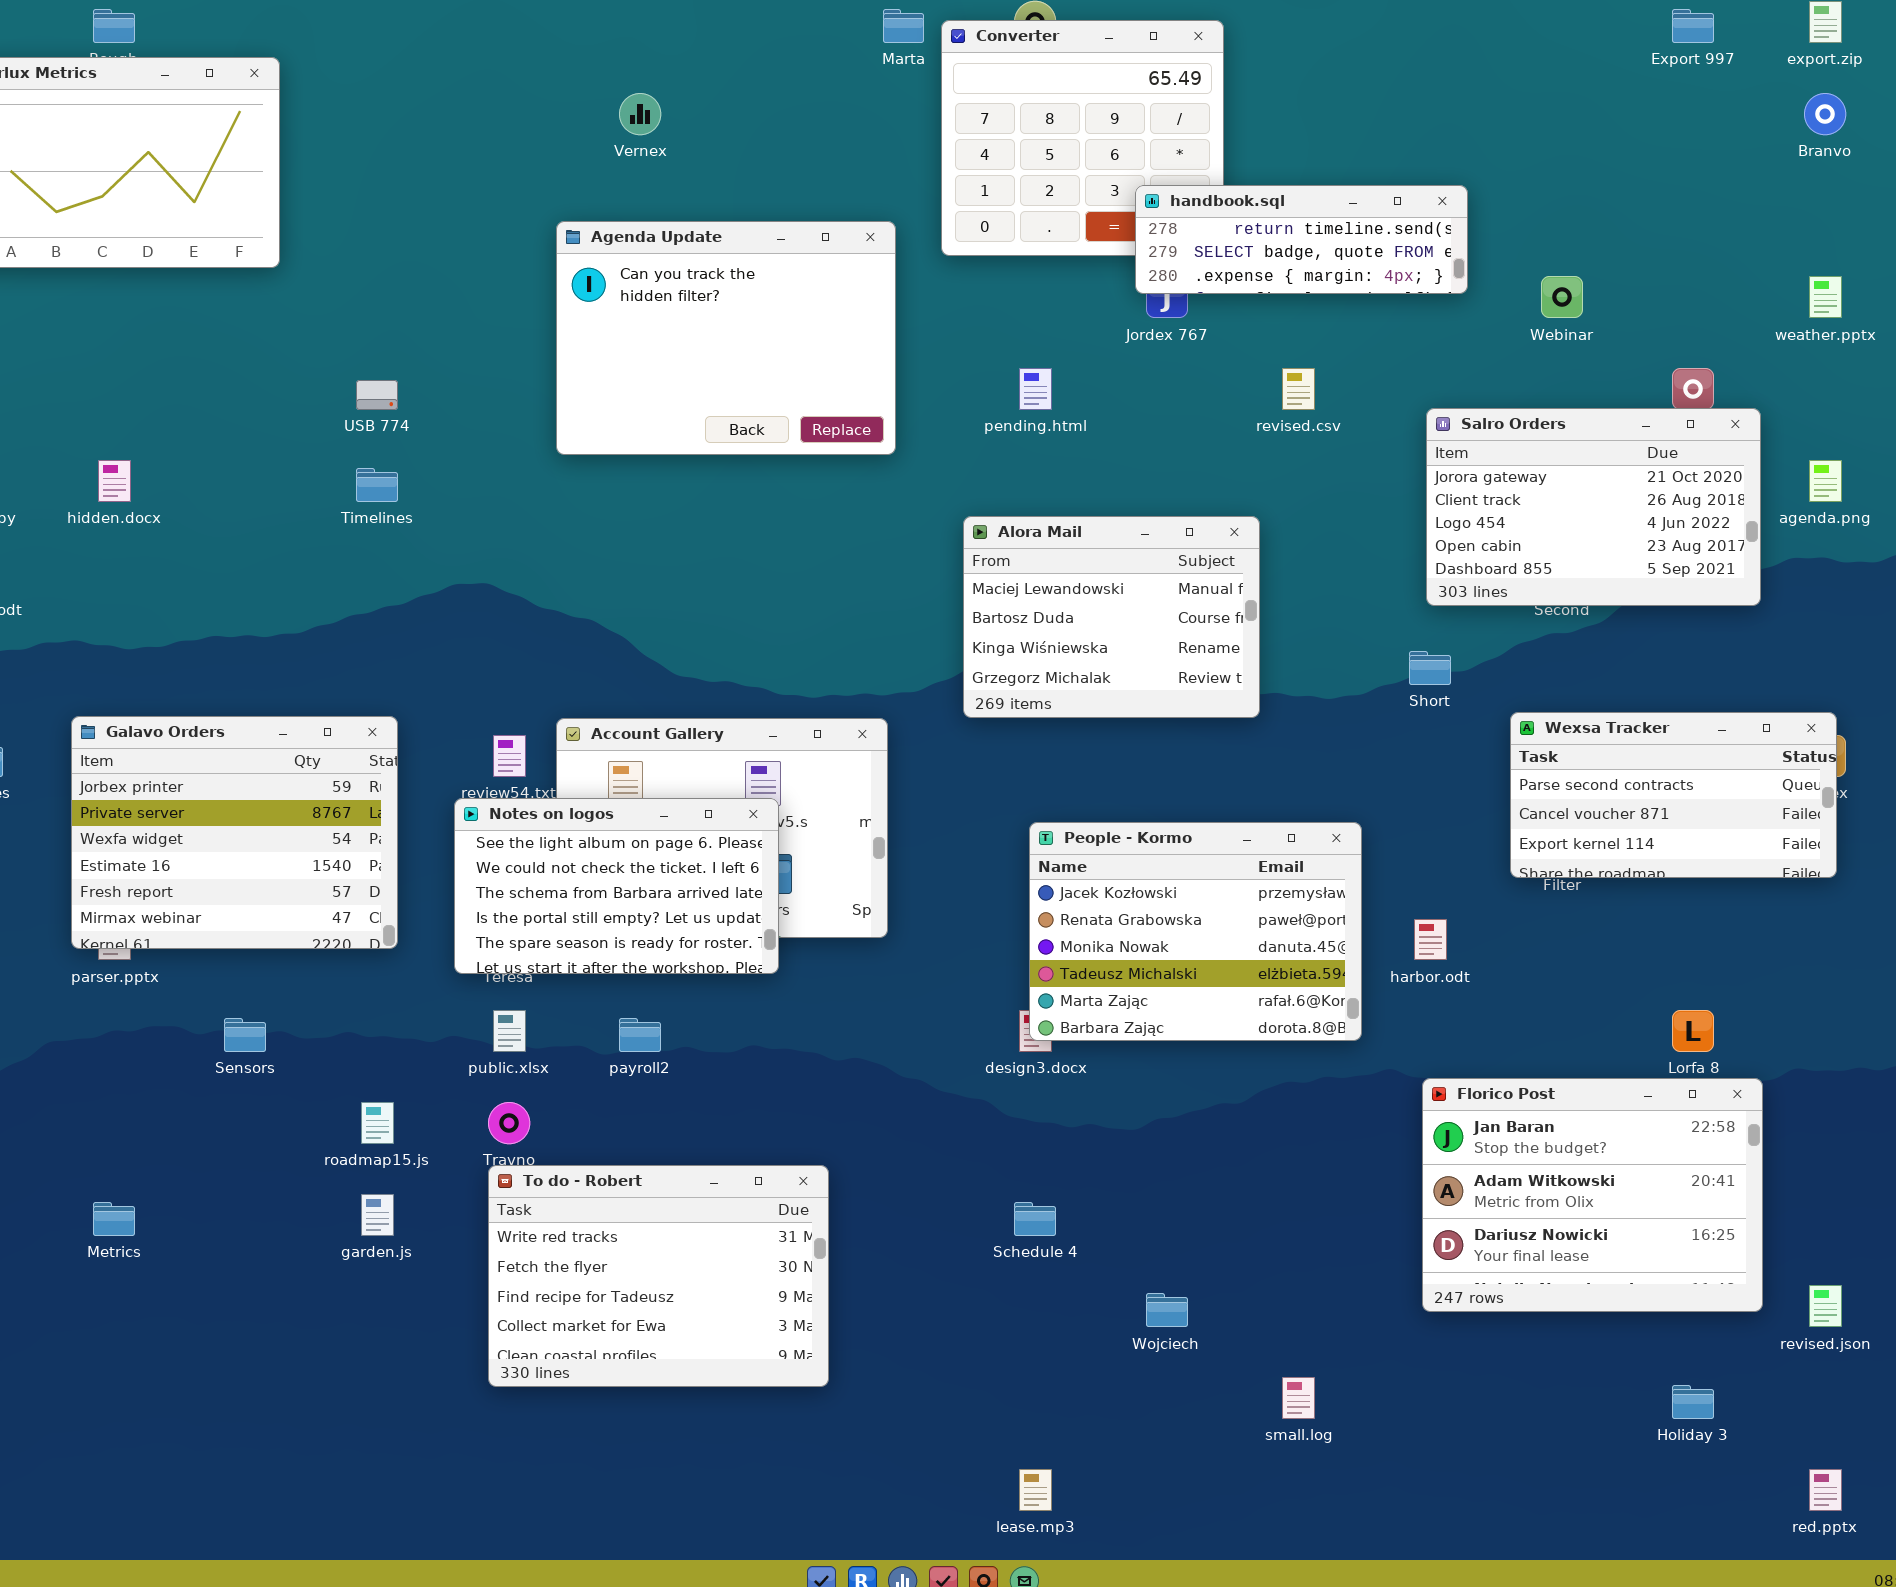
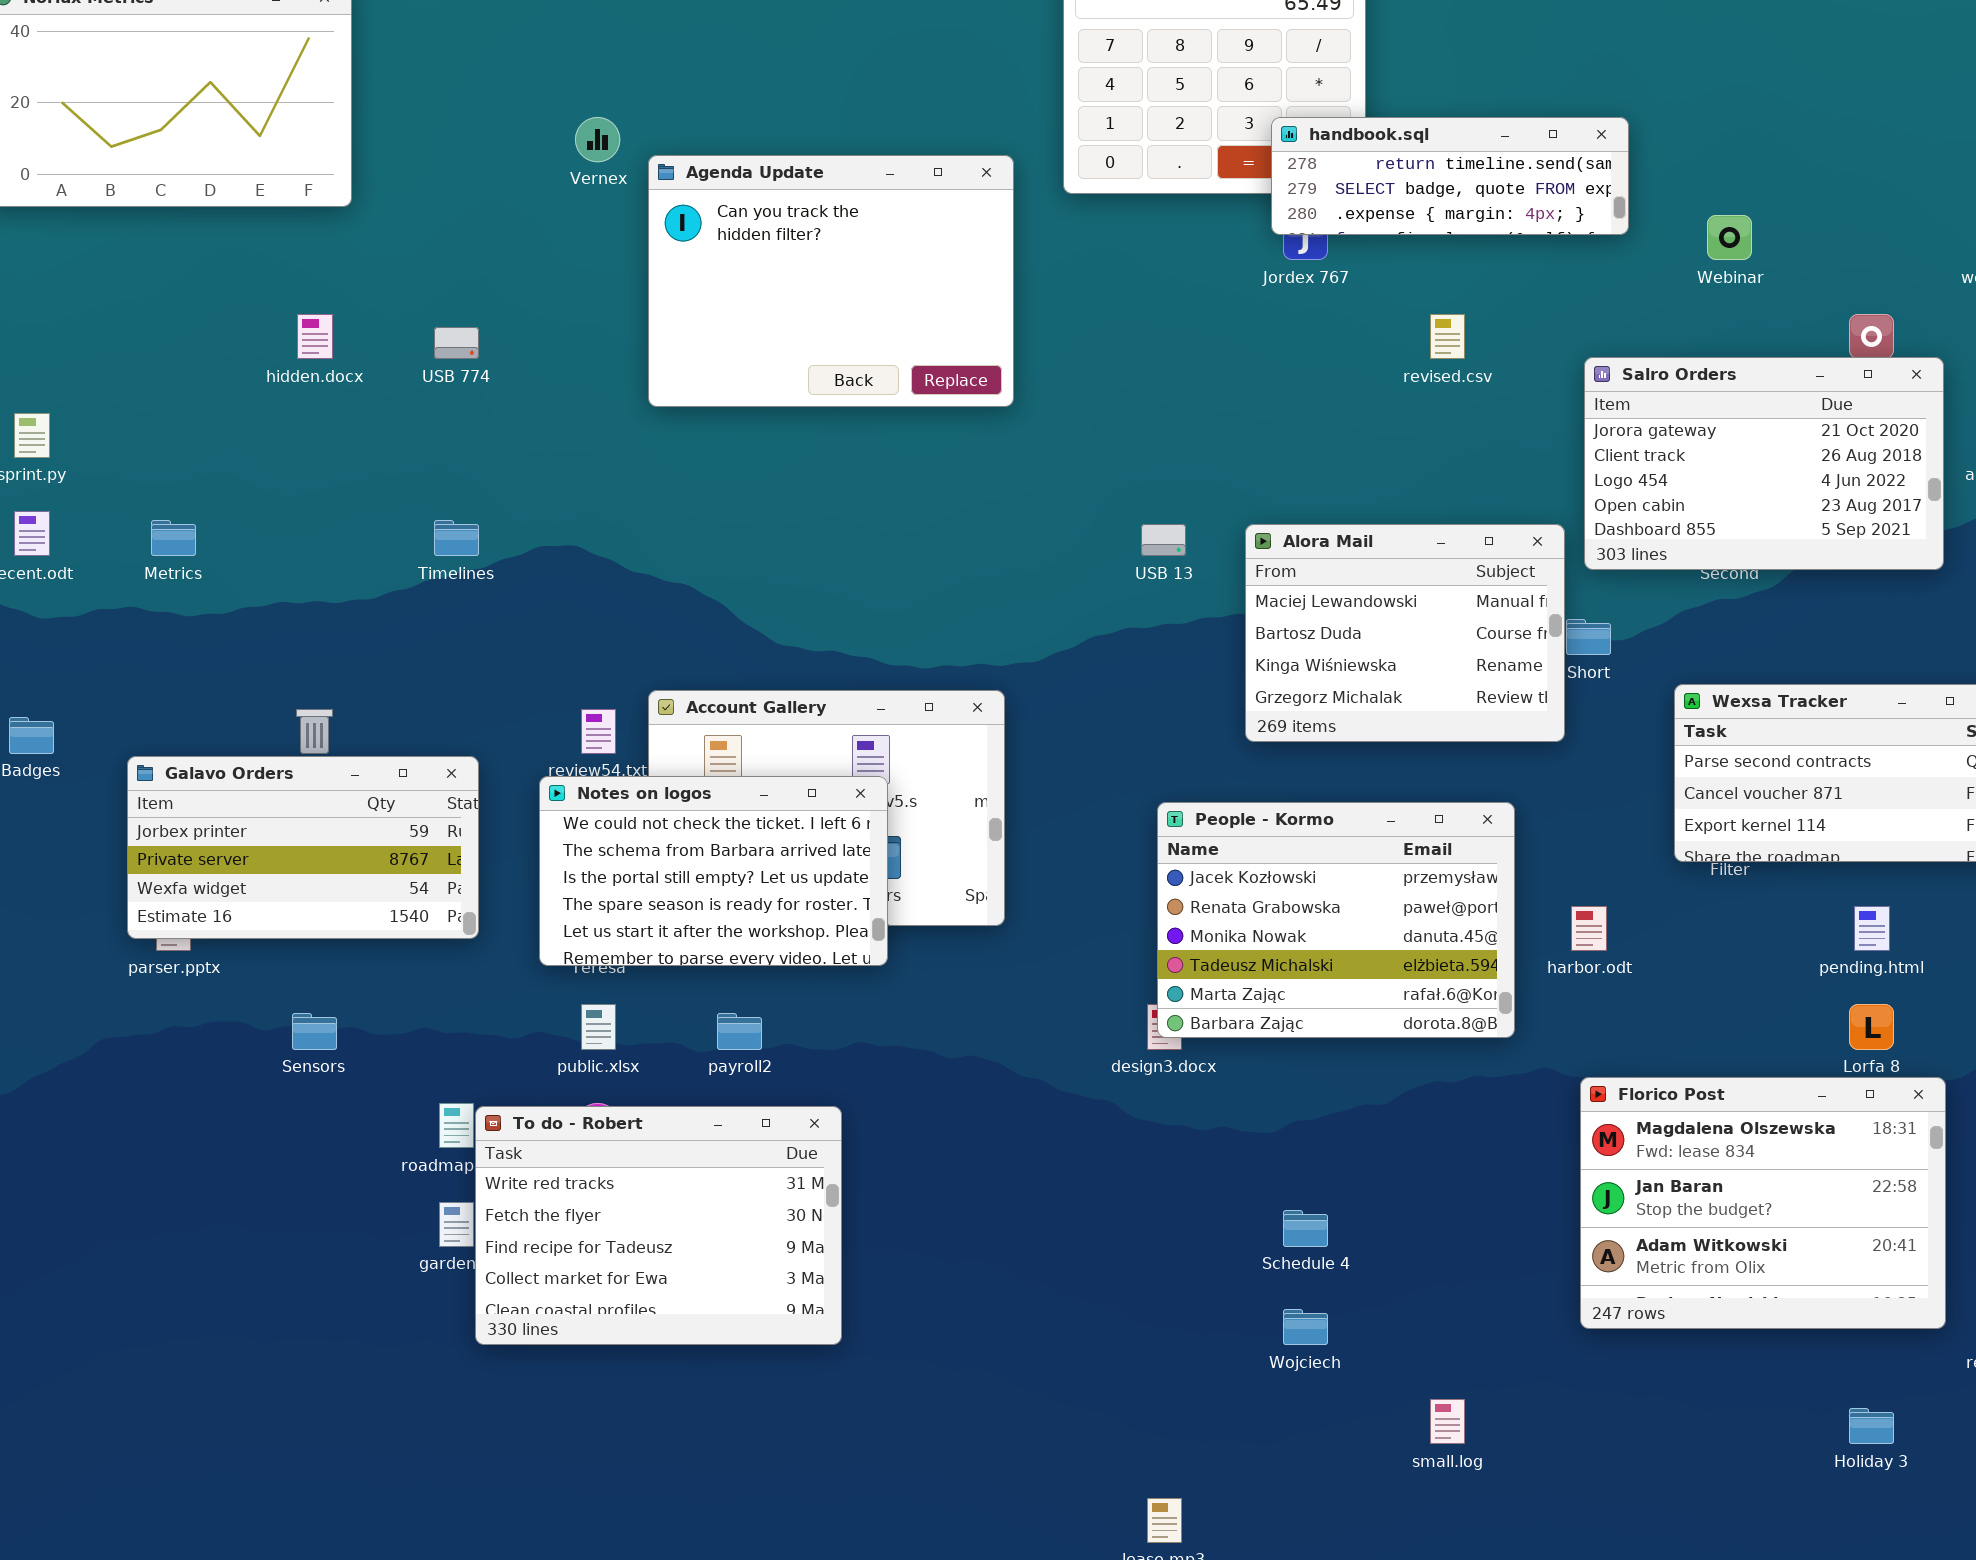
Vernex: [619,93,661,135] -> [575,117,620,162], moved
pending.html: [1019,368,1052,410] -> [1854,906,1890,951], moved
hidden.docx: [98,460,131,502] -> [297,314,333,359], moved
Timelines: [356,468,398,502] -> [434,520,479,556], moved
Alora Mail: [963,516,1260,718] -> [1245,524,1565,742], moved
Galavo Orders: [71,716,398,949] -> [127,756,479,939], resized
Notes on logos: [454,798,779,974] -> [539,776,888,966], scrolled down 1 row
Florico Post: [1422,1078,1763,1312] -> [1580,1077,1946,1329], scrolled up 1 row
To do - Robert: [488,1165,829,1387] -> [475,1106,842,1345], moved
Metrics: [93,1202,135,1236] -> [151,520,196,556], moved
Schedule 4: [1014,1202,1056,1236] -> [1283,1210,1328,1247], moved

